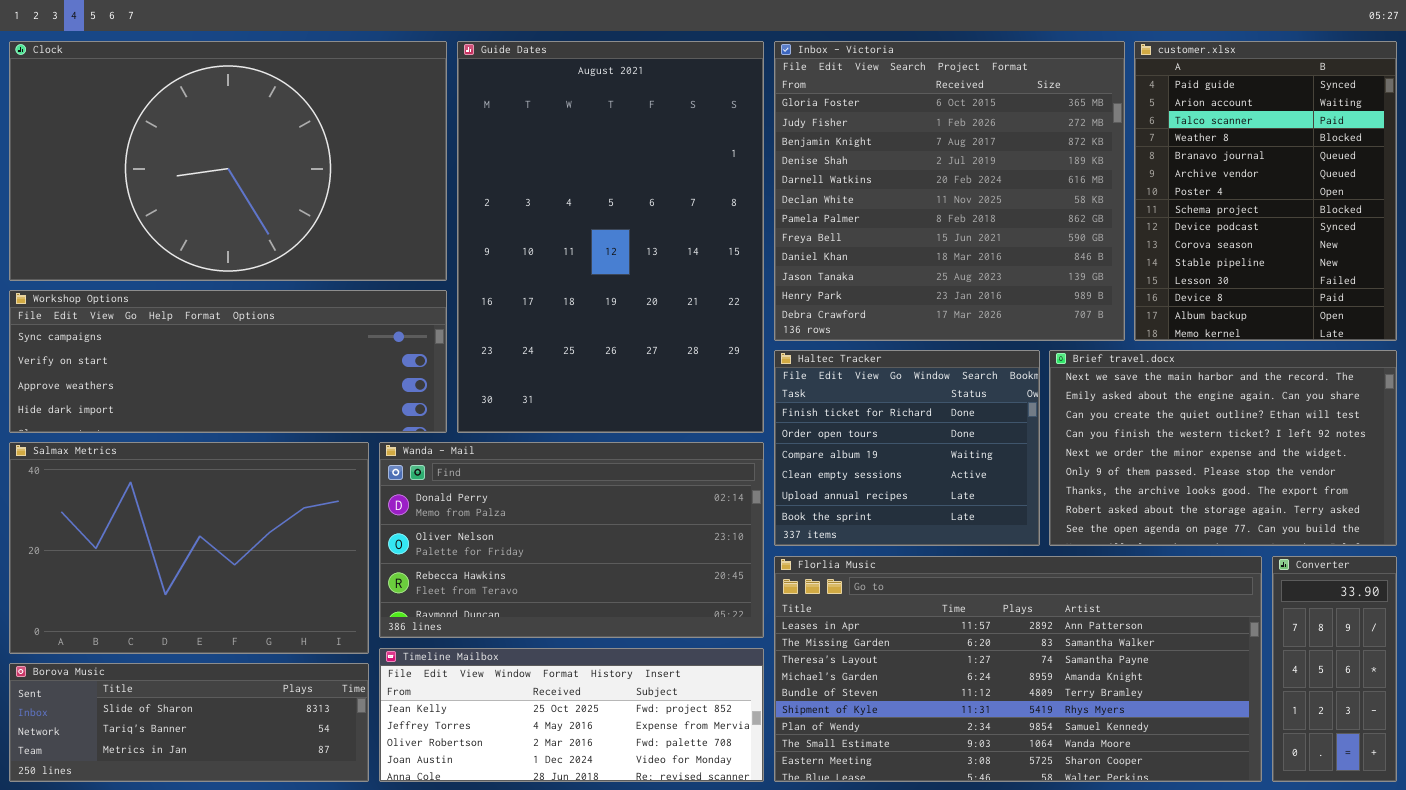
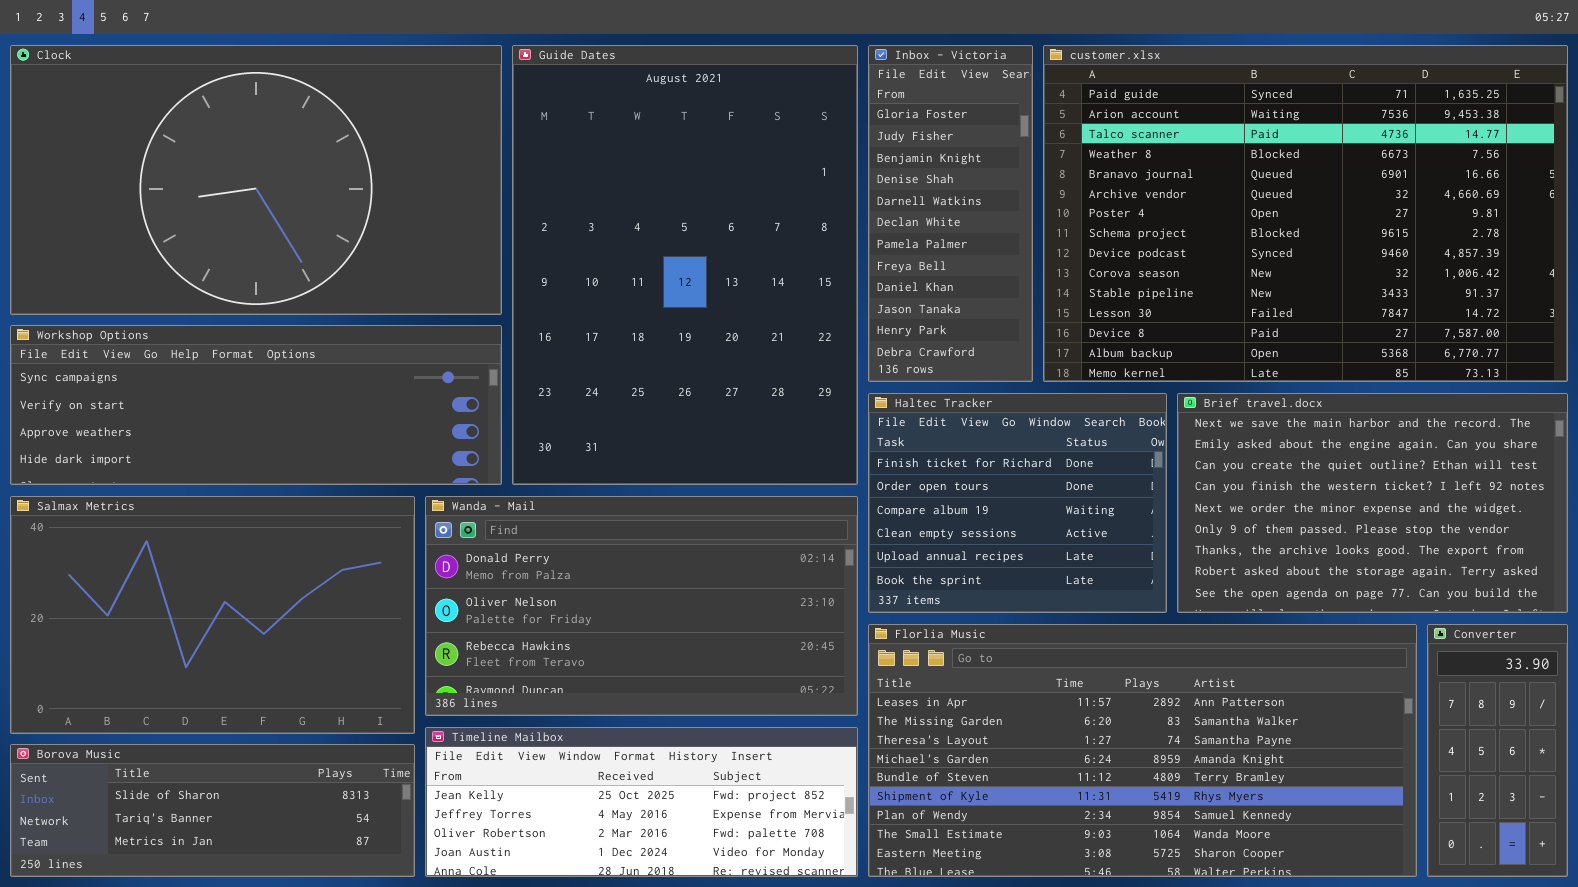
Inbox - Victoria: [774,41,1125,341] -> [868,45,1033,382], resized
customer.xlsx: [1134,41,1397,341] -> [1043,45,1568,382], resized

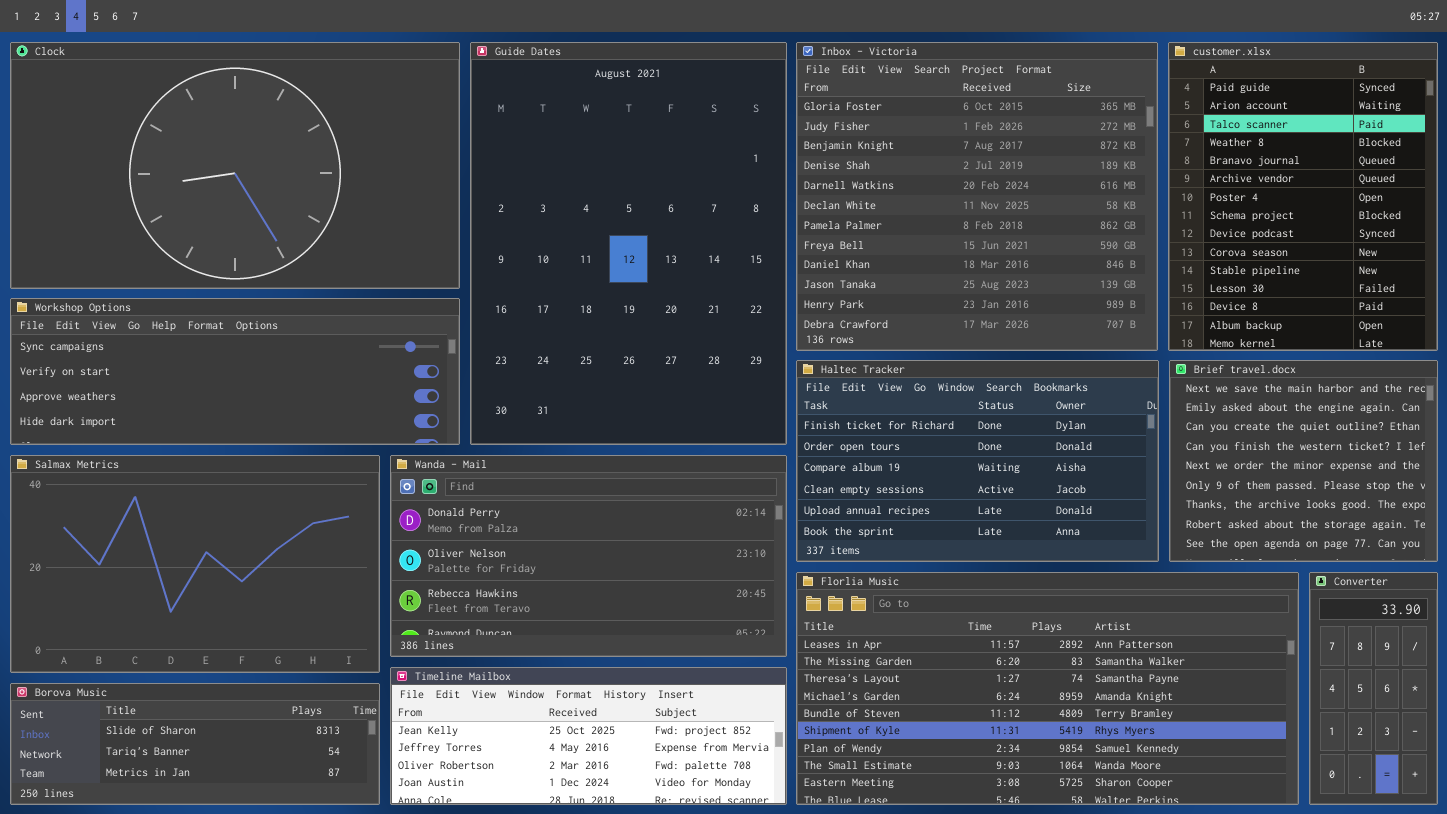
Inbox - Victoria: [868,45,1033,382] -> [796,42,1158,351], resized
customer.xlsx: [1043,45,1568,382] -> [1168,42,1438,351], resized
Haltec Tracker: [868,393,1167,613] -> [796,360,1159,562], resized
Brief travel.docx: [1177,393,1568,613] -> [1169,360,1438,562], resized

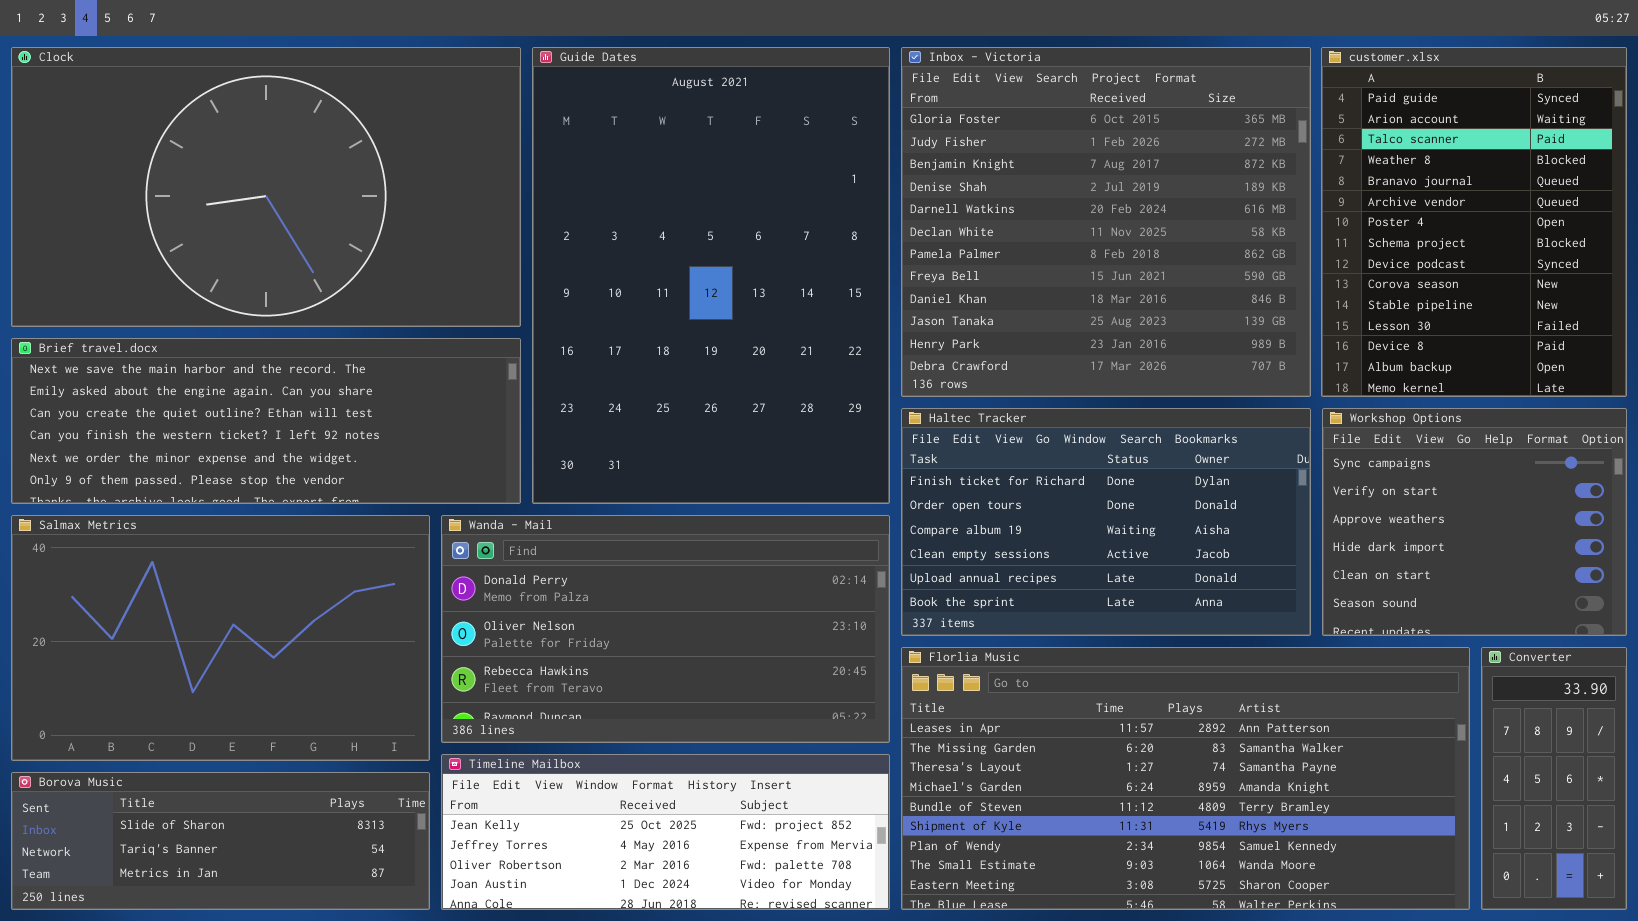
Workshop Options: [10,298,460,445] -> [1322,408,1627,636], moved, resized
Brief travel.docx: [1169,360,1438,562] -> [11,338,521,504], moved, resized

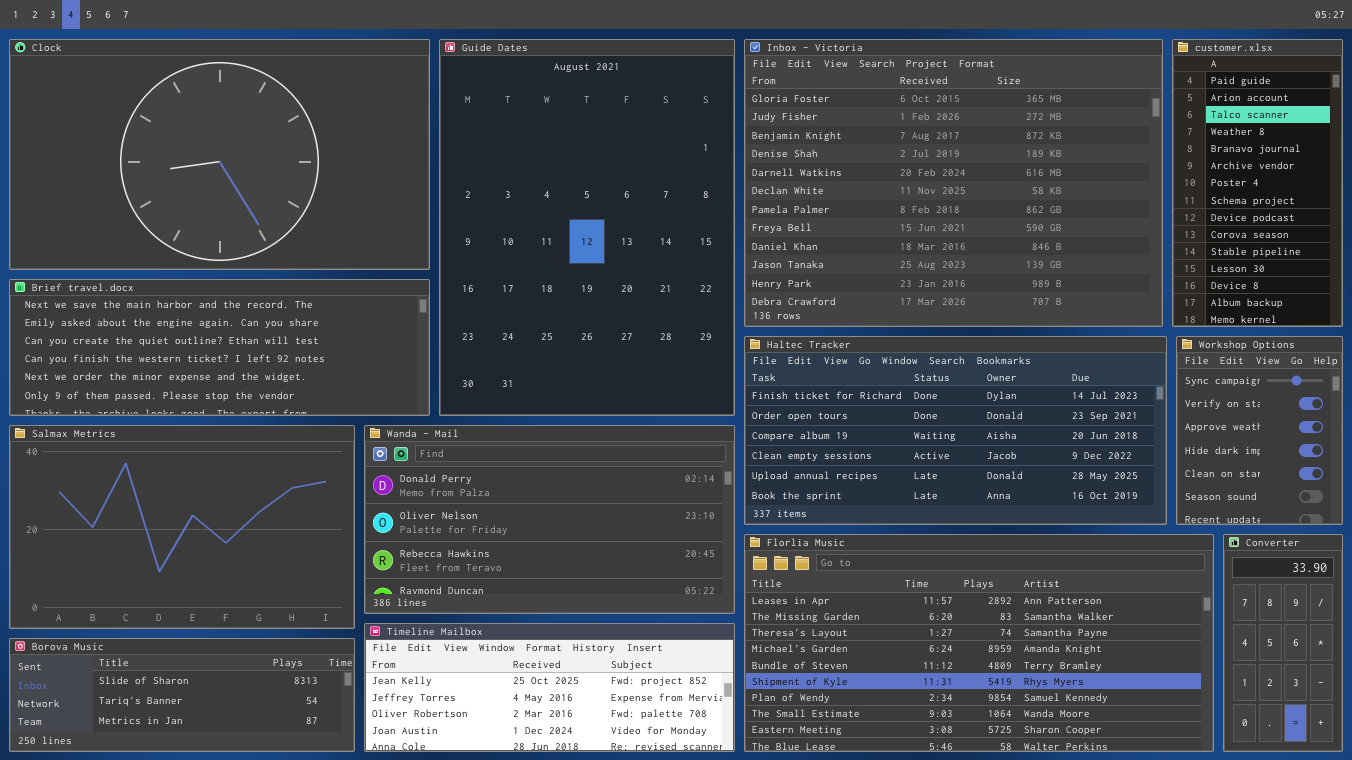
Inbox - Victoria: [901,47,1311,397] -> [744,39,1163,327], resized
customer.xlsx: [1321,47,1627,397] -> [1172,39,1343,327], resized
Haltec Tracker: [901,408,1311,636] -> [744,336,1167,525], resized
Workshop Options: [1322,408,1627,636] -> [1176,336,1343,525], resized

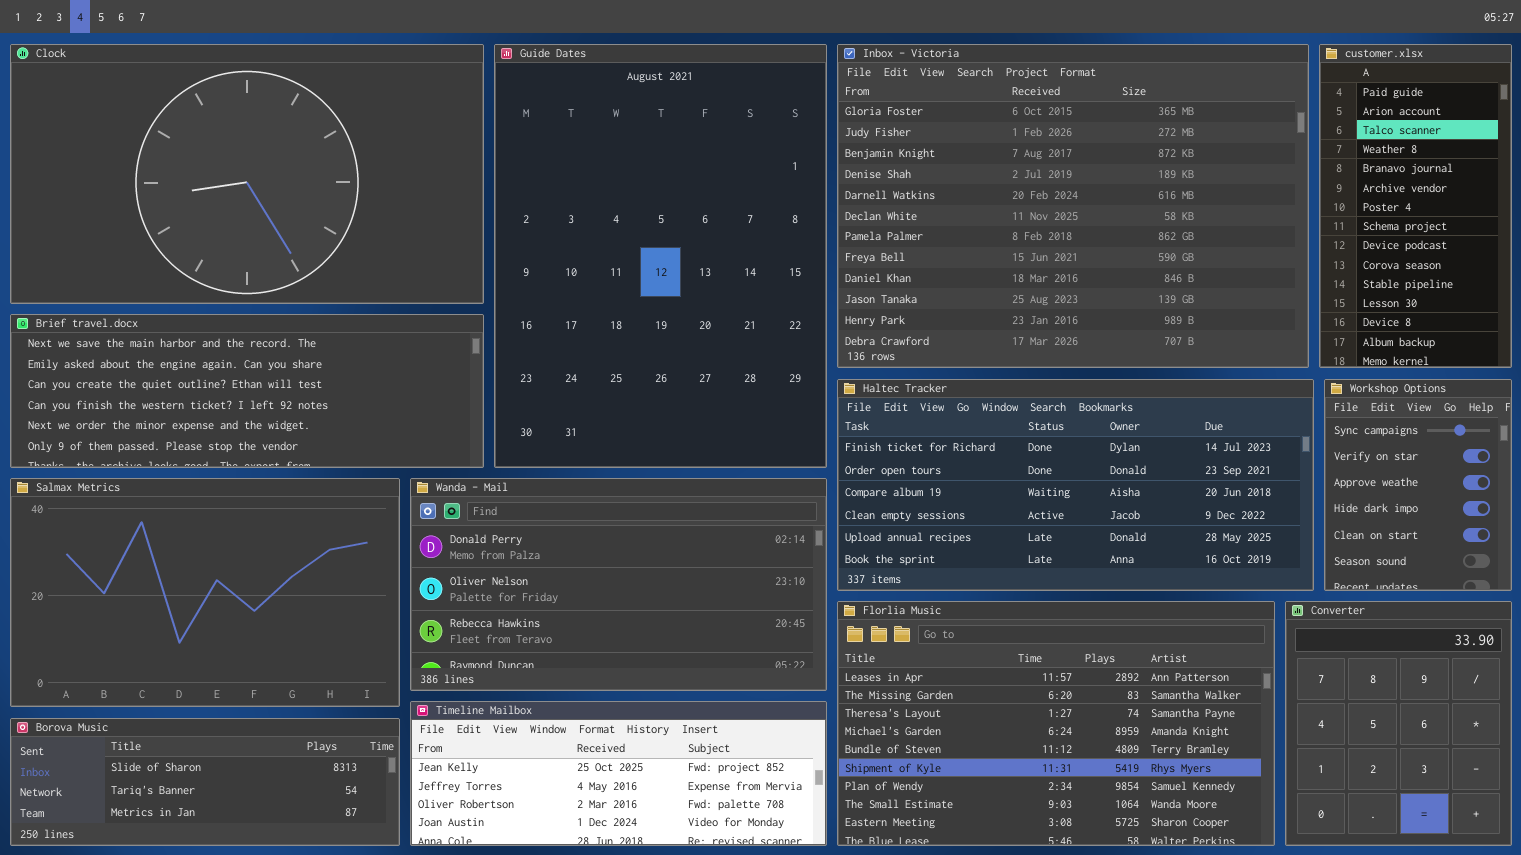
Florlia Music: [744,534,1214,752] -> [837,601,1275,846], resized
Converter: [1223,534,1343,752] -> [1285,601,1512,846], resized

